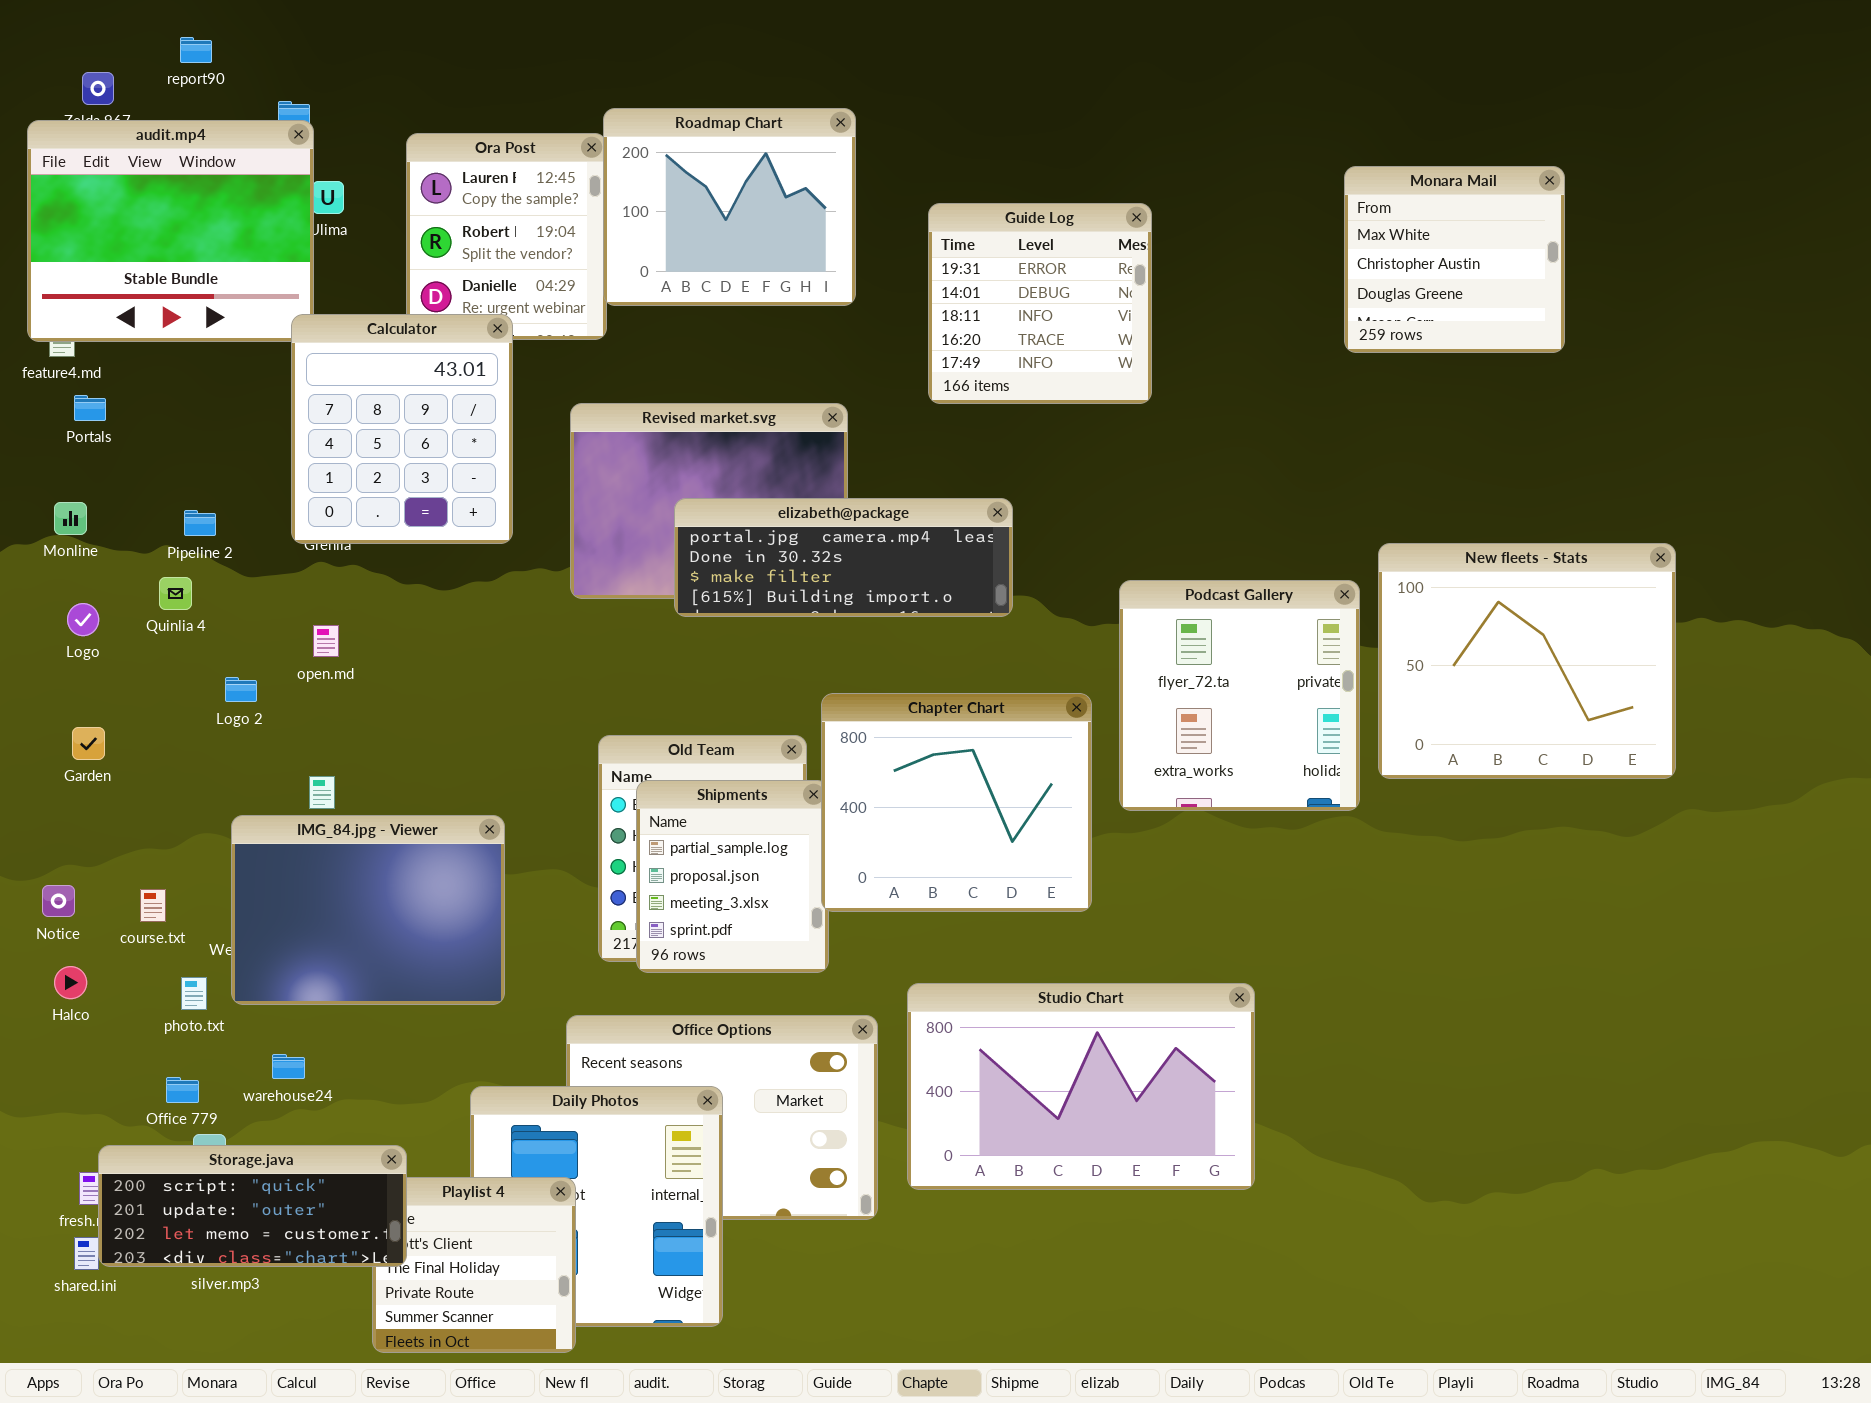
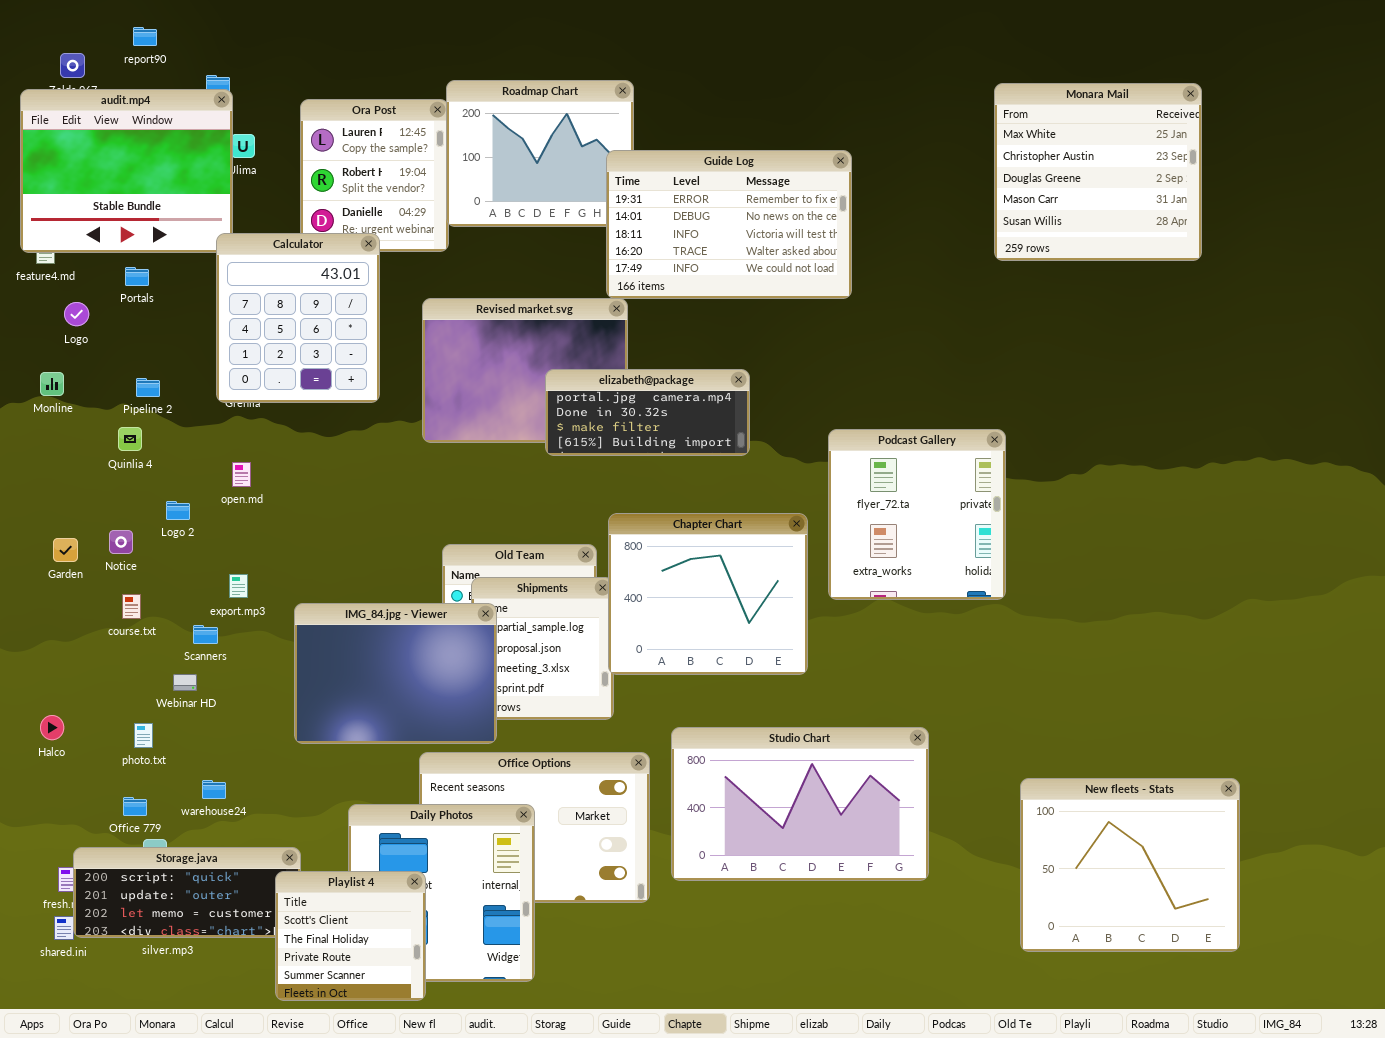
Monara Mail: [1344,166,1565,353] -> [994,83,1202,261], resized
Guide Log: [928,203,1152,404] -> [606,150,852,299], resized
Portals: [74,395,106,421] -> [125,267,149,286], moved
elizabeth@package: [674,498,1013,617] -> [545,369,750,456], resized
New fleets - Stats: [1378,543,1676,779] -> [1020,778,1240,952], moved
Logo: [67,603,99,636] -> [64,302,89,326], moved
IMG_84.jpg - Viewer: [231,815,505,1005] -> [294,603,497,744], moved
Notice: [42,885,75,917] -> [109,530,133,554], moved
course.txt: [140,889,166,922] -> [122,594,141,619], moved
Playlist 4: [372,1177,576,1353] -> [275,871,426,1001], raised

